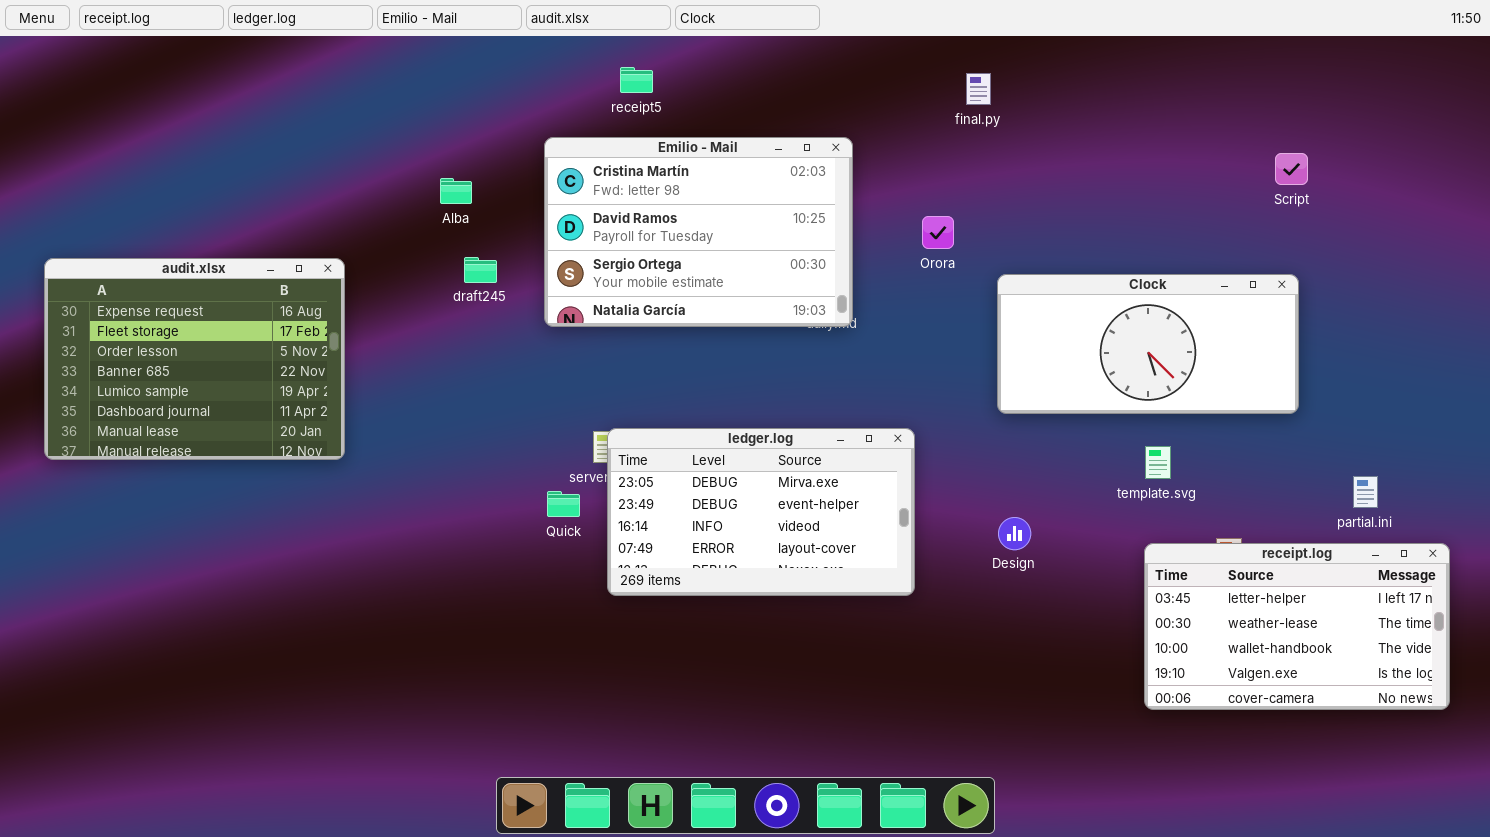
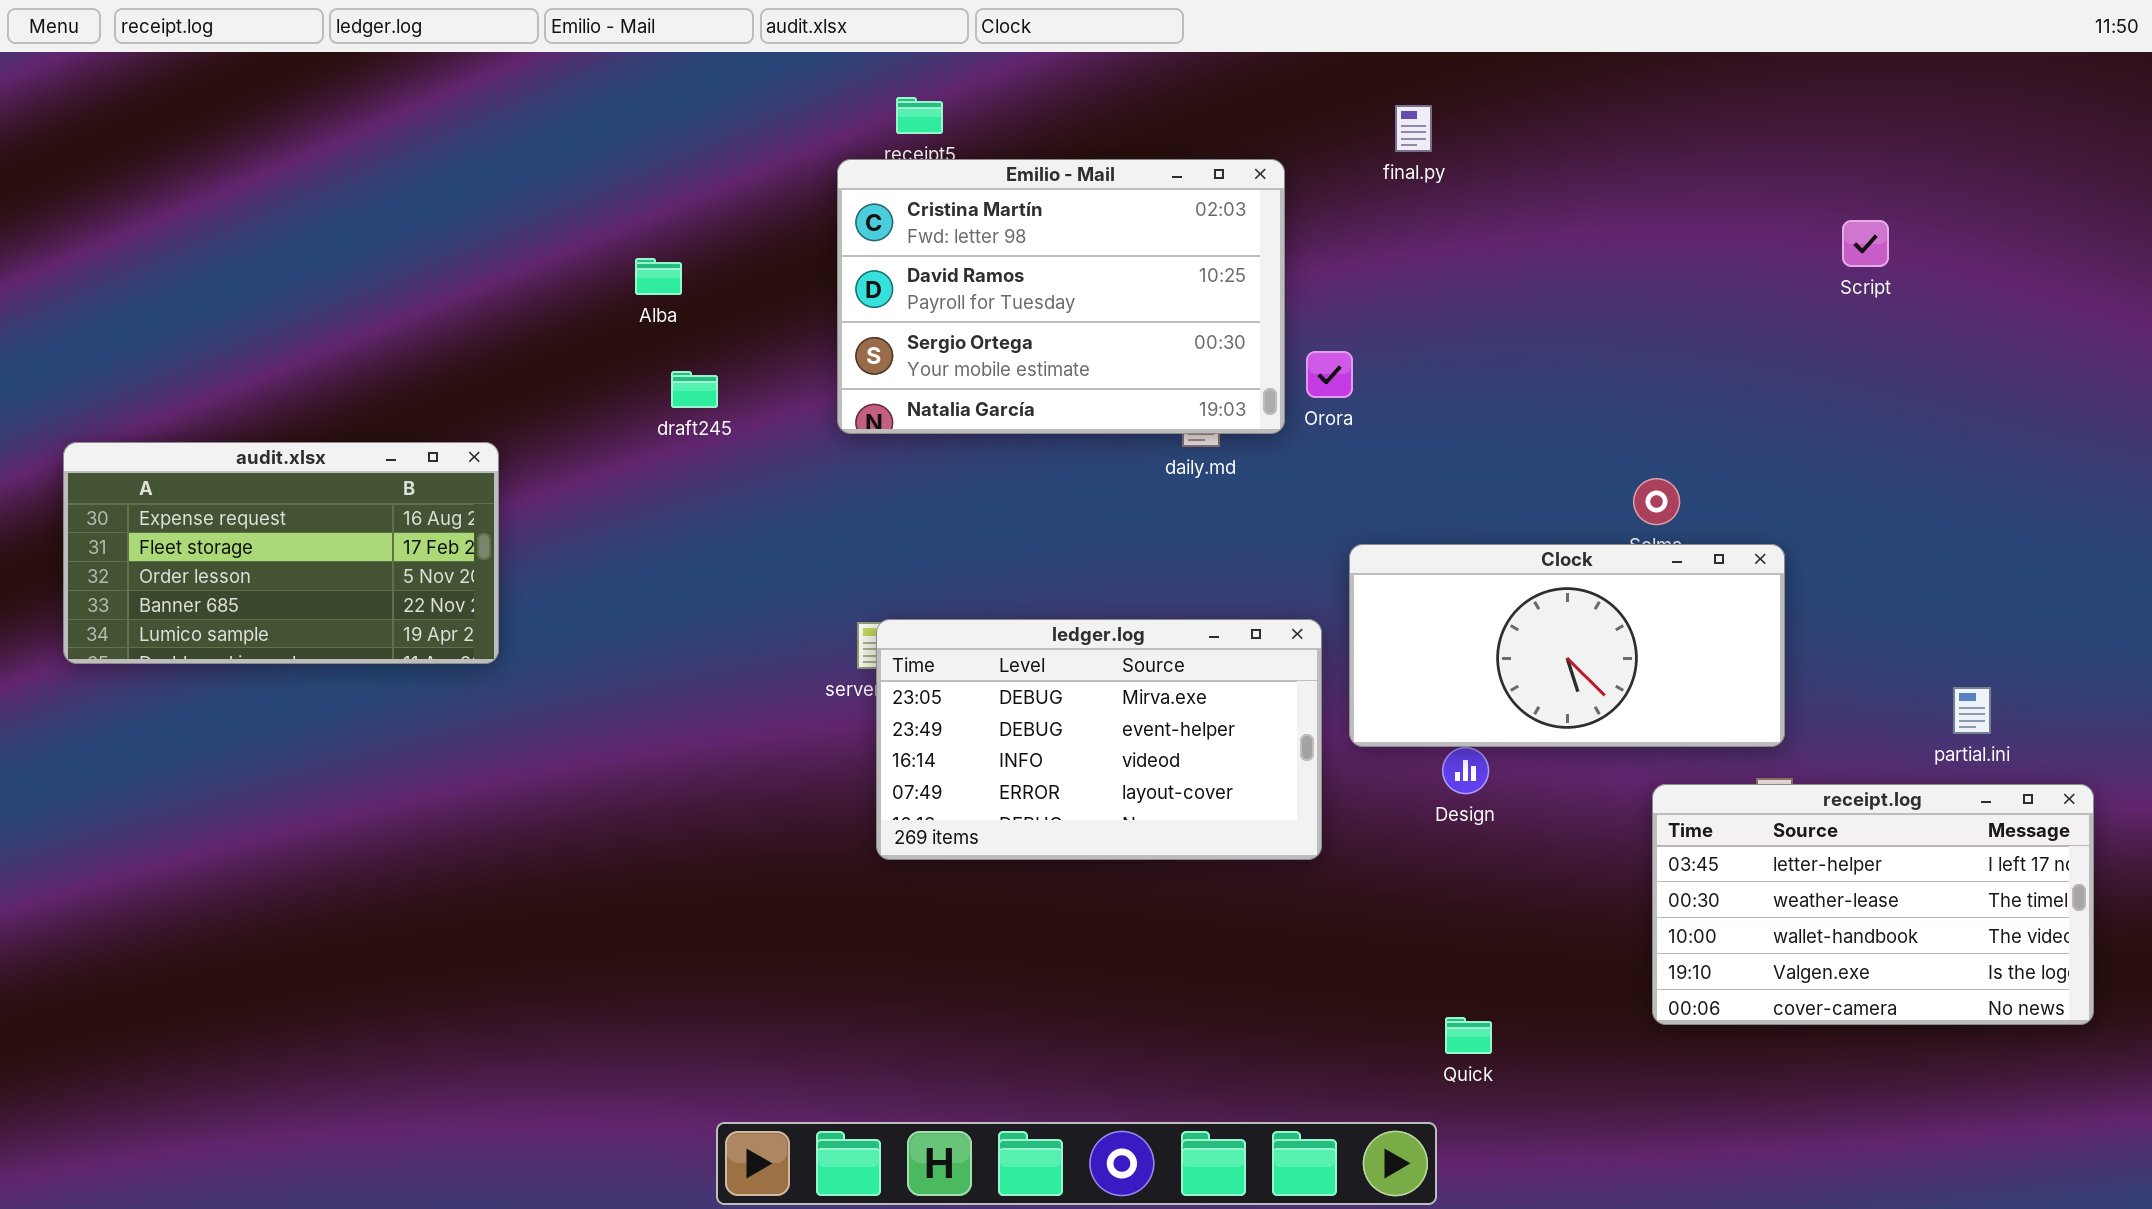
Emilio - Mail: [544,137,853,327] -> [837,159,1285,434], moved
Orora: [922,216,954,249] -> [1306,351,1353,398], moved
audit.xlsx: [44,258,345,460] -> [63,442,499,664], resized
Clock: [997,274,1299,414] -> [1349,544,1785,747], moved
Quick: [547,491,580,517] -> [1445,1017,1492,1054], moved

